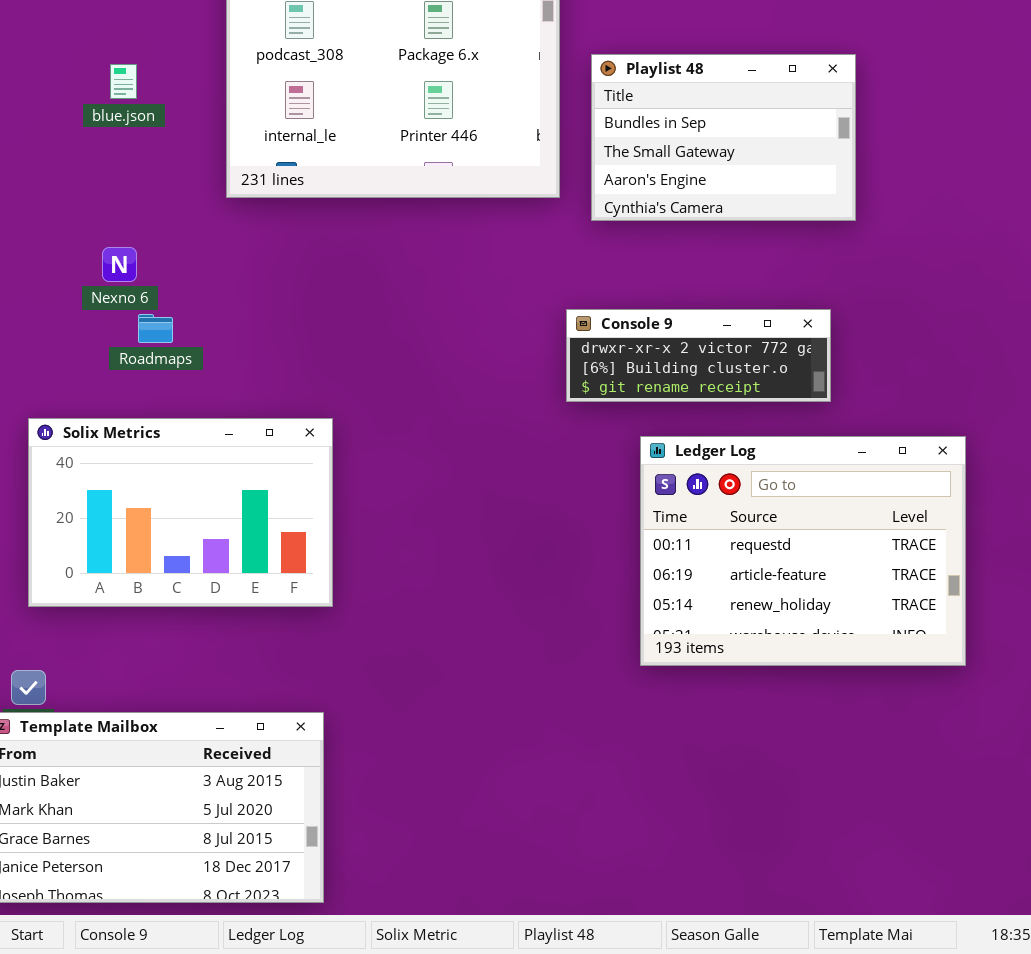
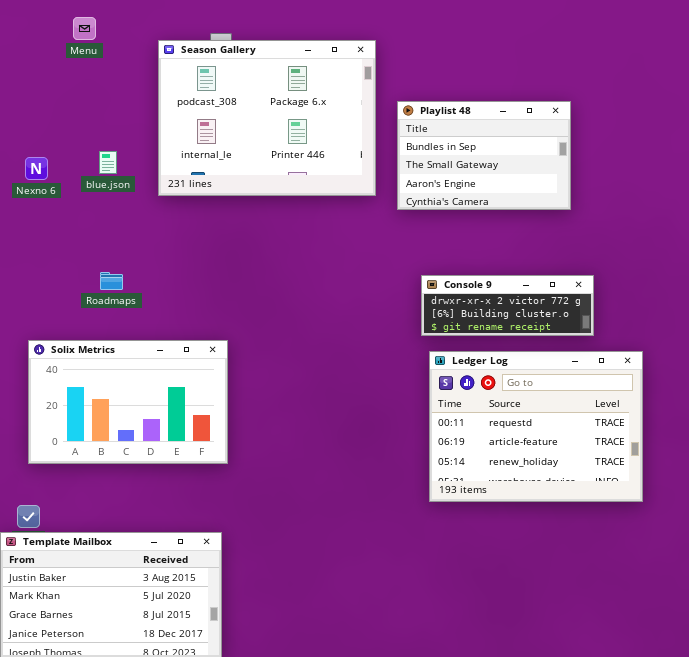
blue.json: [110,64,137,99] -> [99,151,117,174], moved
Nexno 6: [102,247,137,282] -> [25,157,48,180], moved
Console 9: [566,309,831,402] -> [421,275,594,336], moved

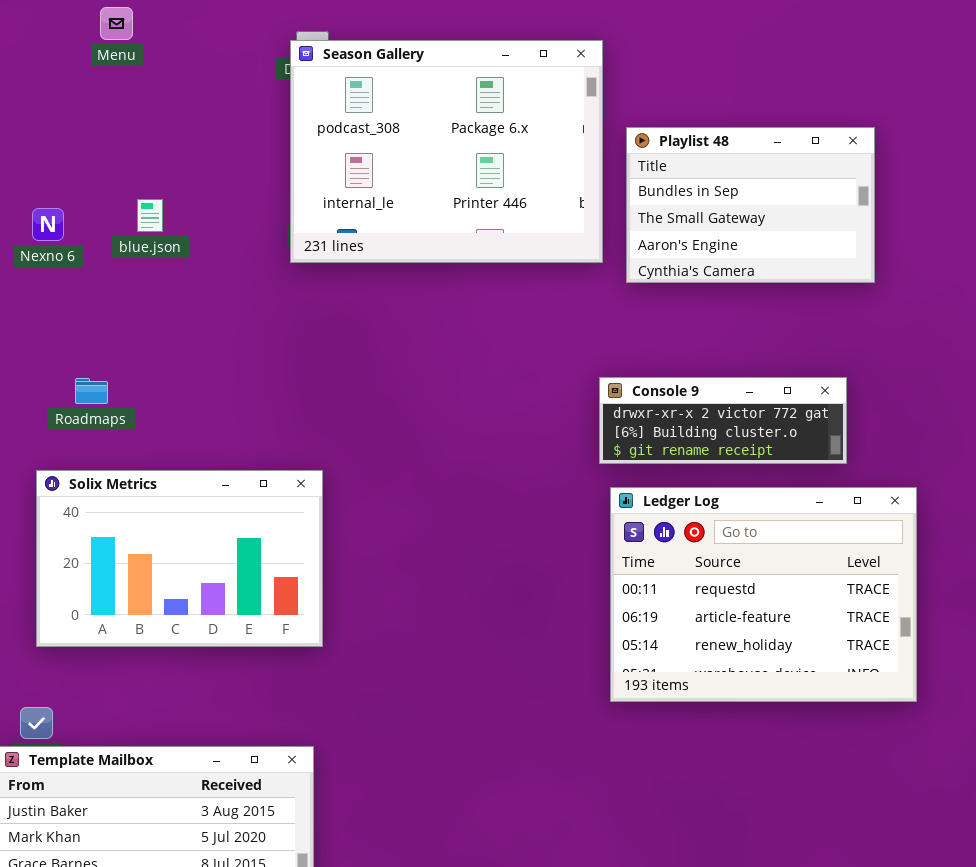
Season Gallery: [158,40,376,196] -> [290,40,603,263], moved
Playlist 48: [397,101,571,210] -> [626,127,875,283], moved
Roadmaps: [100,272,123,290] -> [75,378,108,404], moved

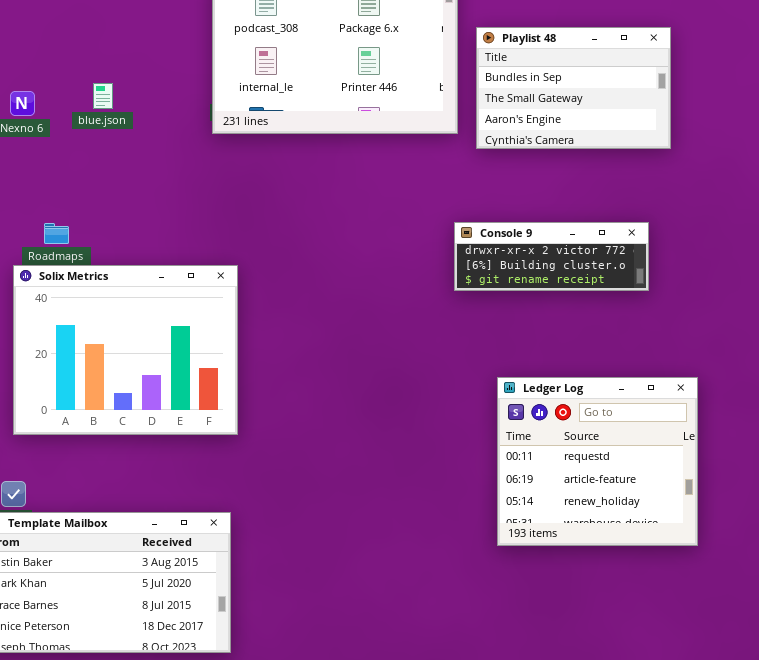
Solix Metrics: [36,470,323,647] -> [13,265,238,435], resized
Ledger Log: [610,487,917,702] -> [497,377,698,546], moved, resized

